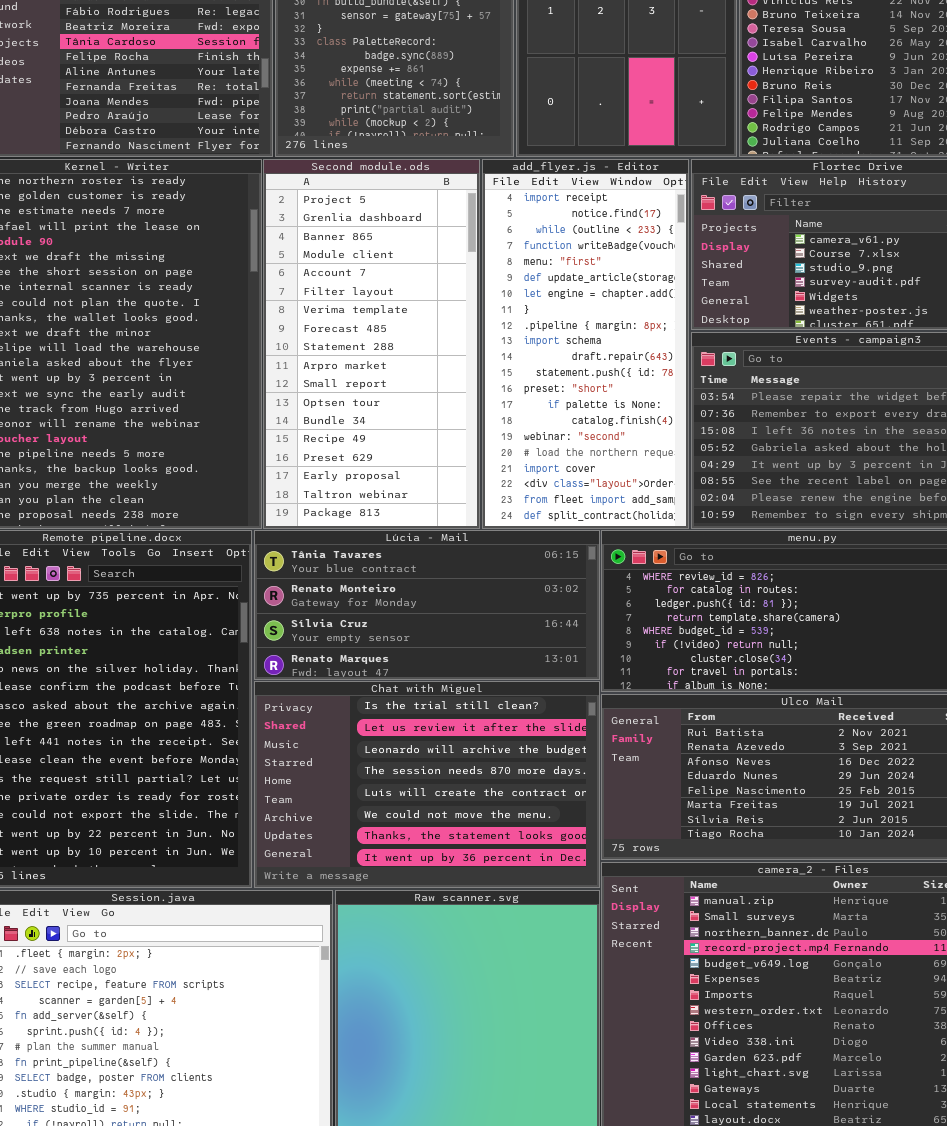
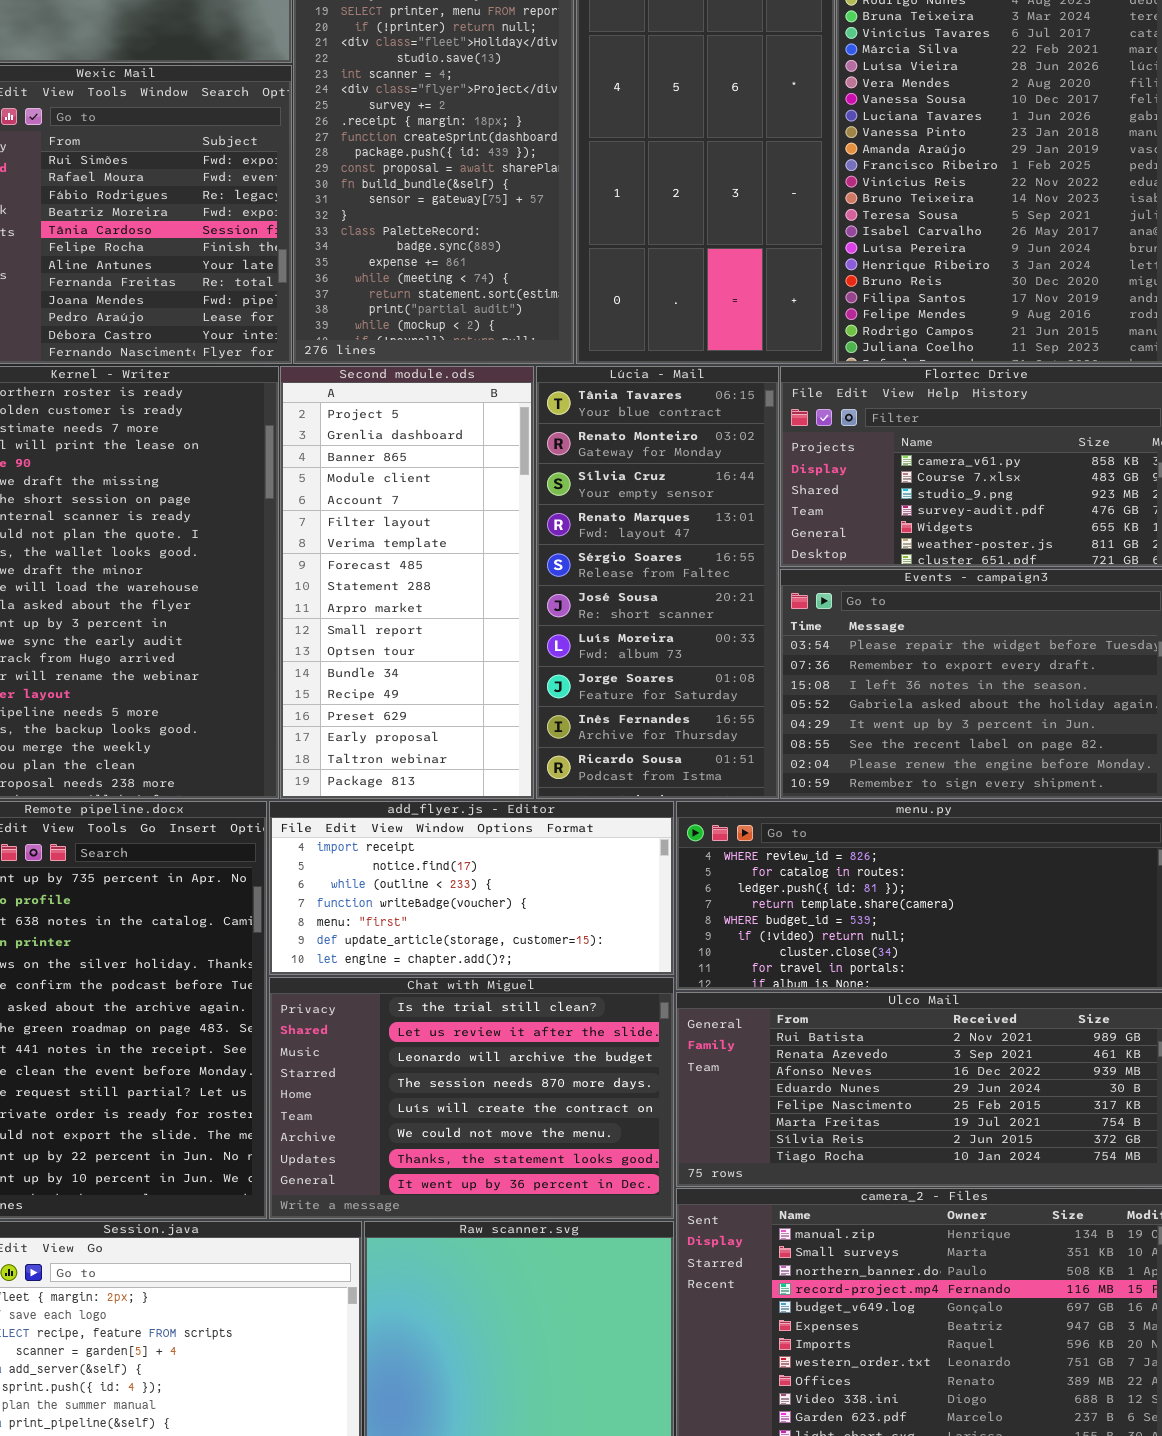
add_flyer.js - Editor: [482,159,689,529] -> [269,801,674,975], moved, resized
Lúcia - Mail: [254,530,600,680] -> [536,366,779,799], moved, resized

